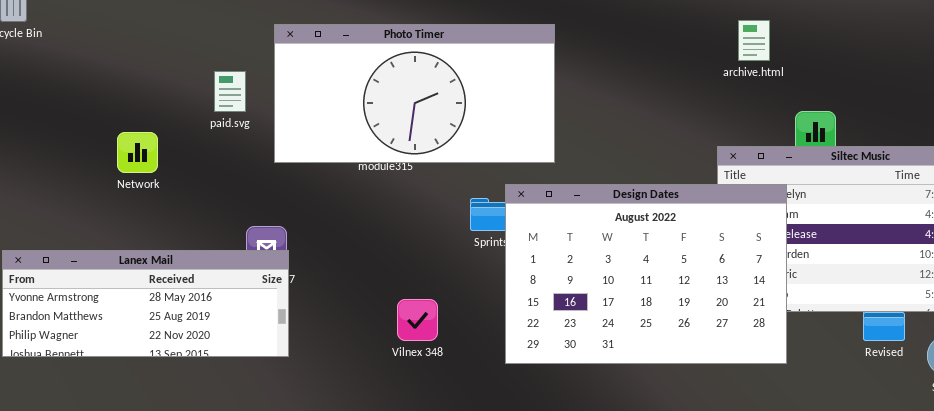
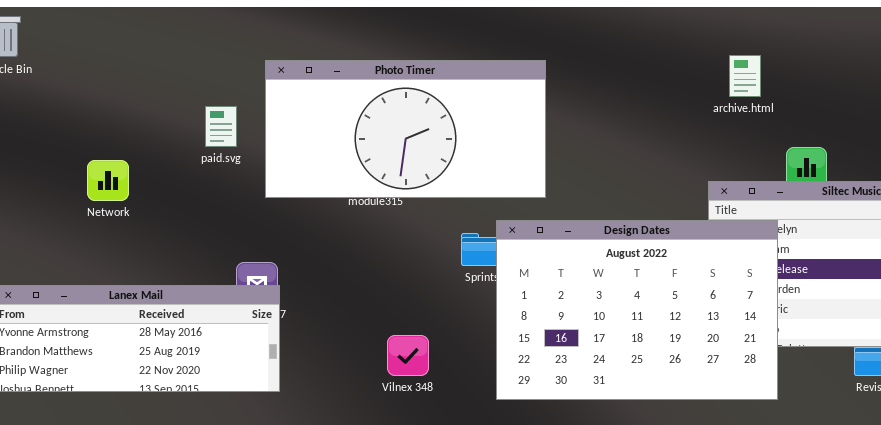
Network: [117,132,158,173] -> [87,160,129,201], moved

